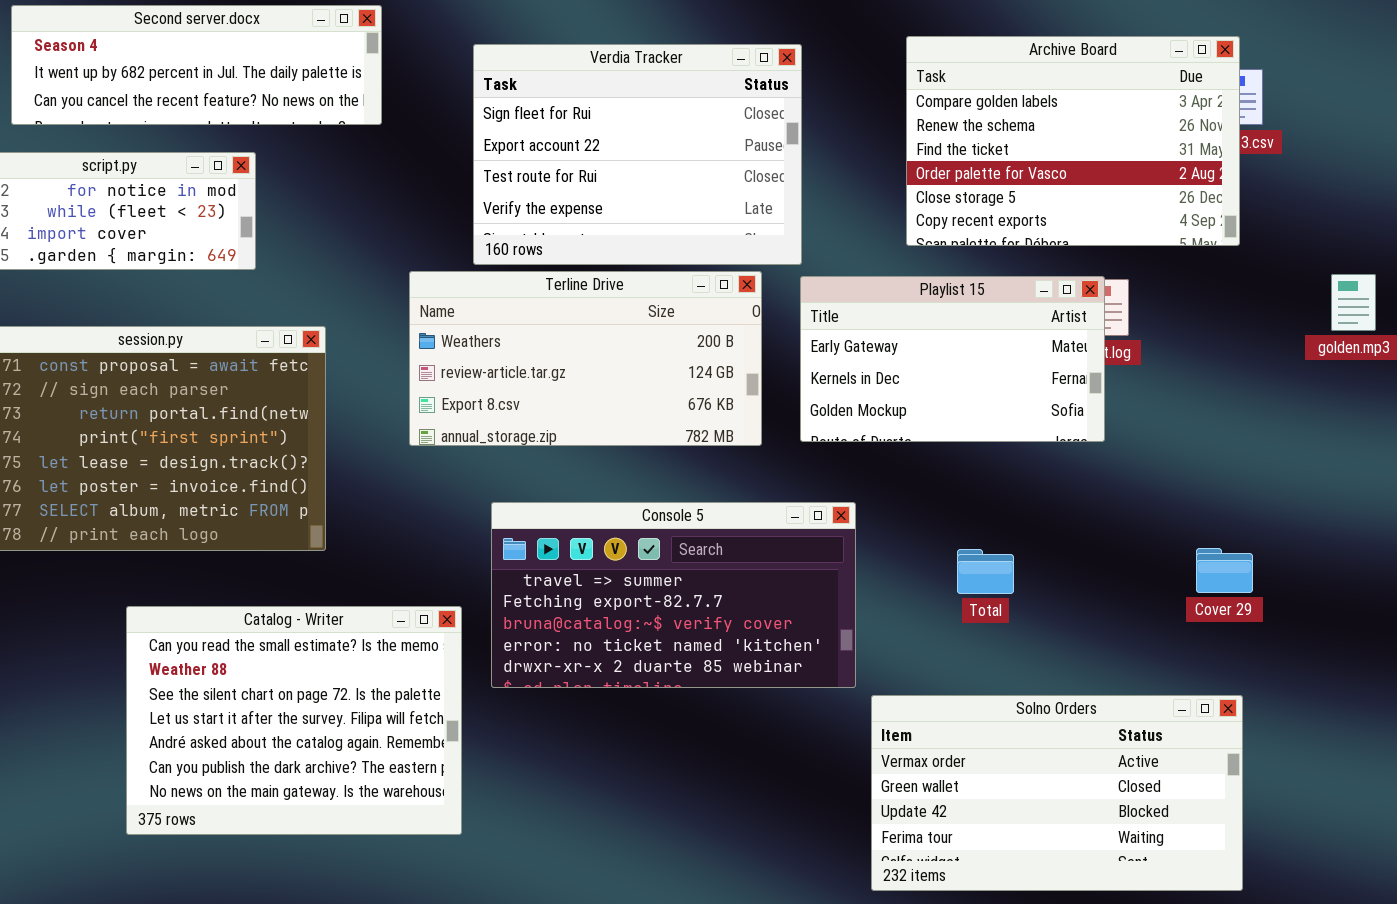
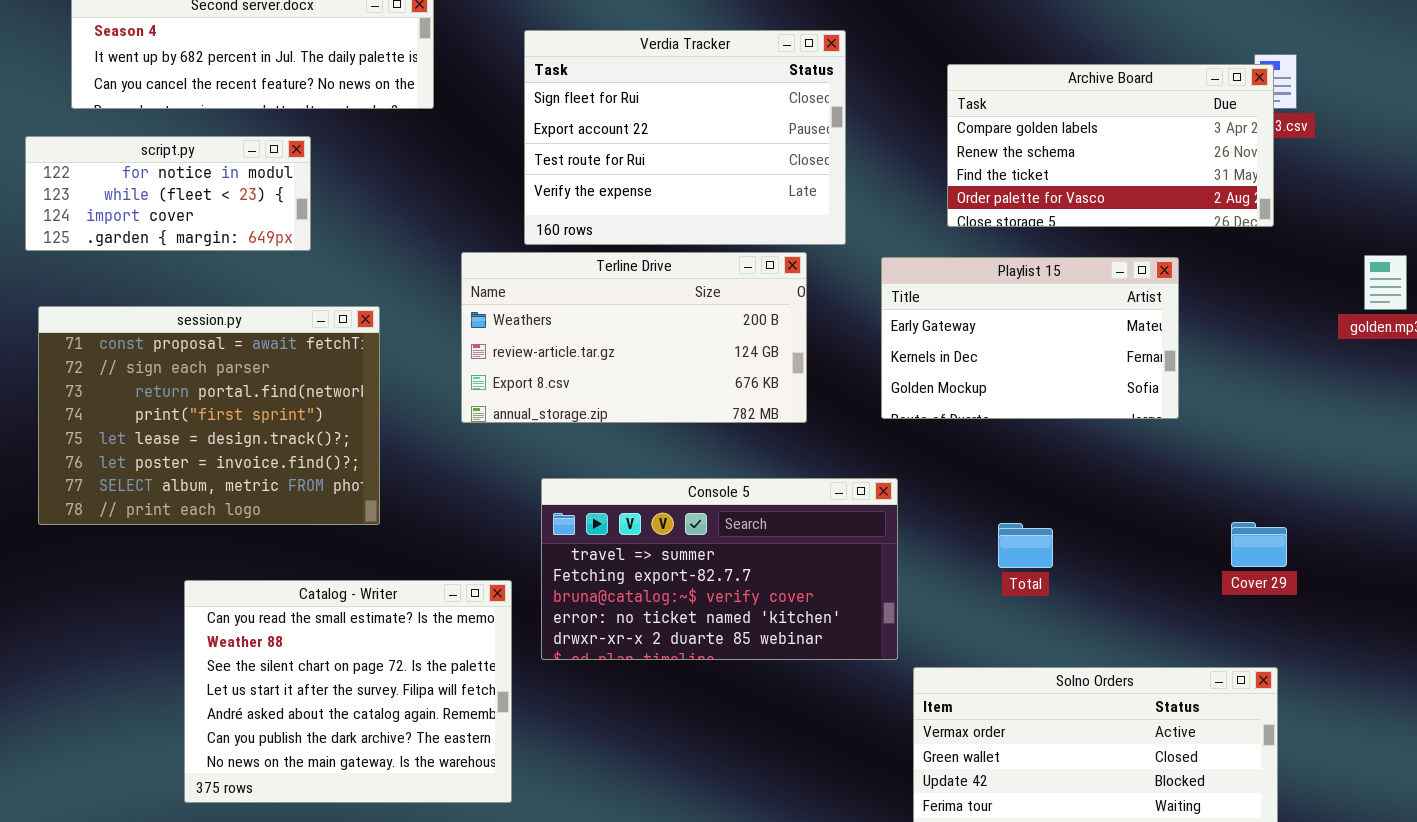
Archive Board: [906,36,1240,246] -> [947,64,1274,227], resized
Playlist 15: [800,276,1105,442] -> [881,257,1179,419], moved

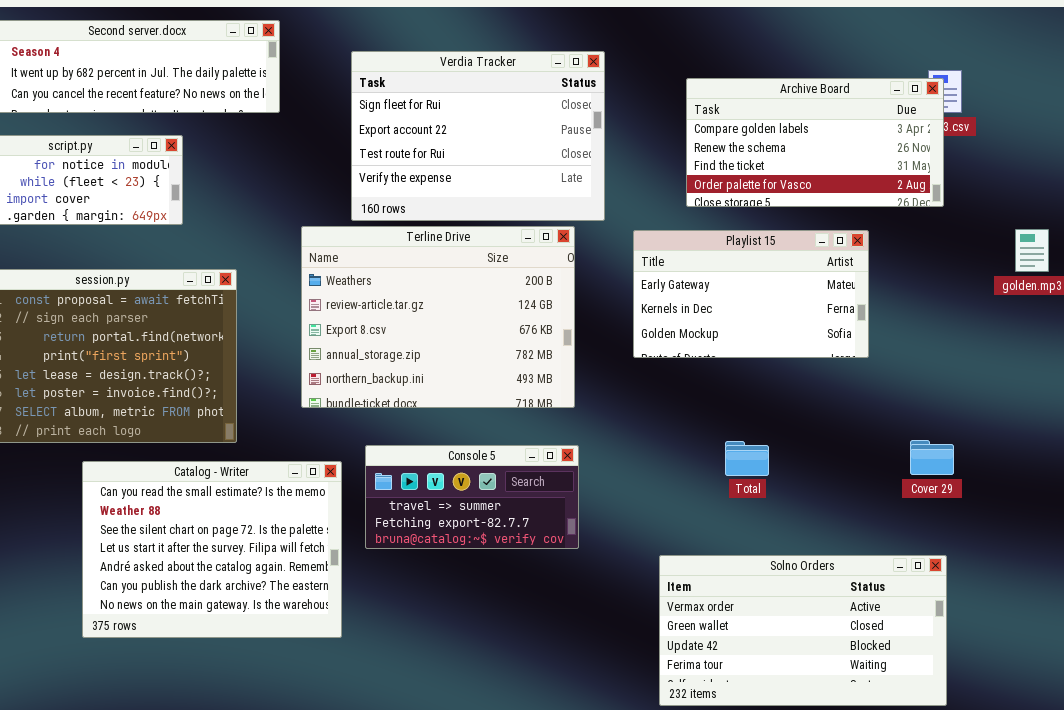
Terline Drive: [461,252,807,423] -> [301,226,575,408], resized
Console 5: [541,478,898,660] -> [365,445,579,549], resized
Catalog - Writer: [184,580,512,803] -> [82,461,342,638], moved

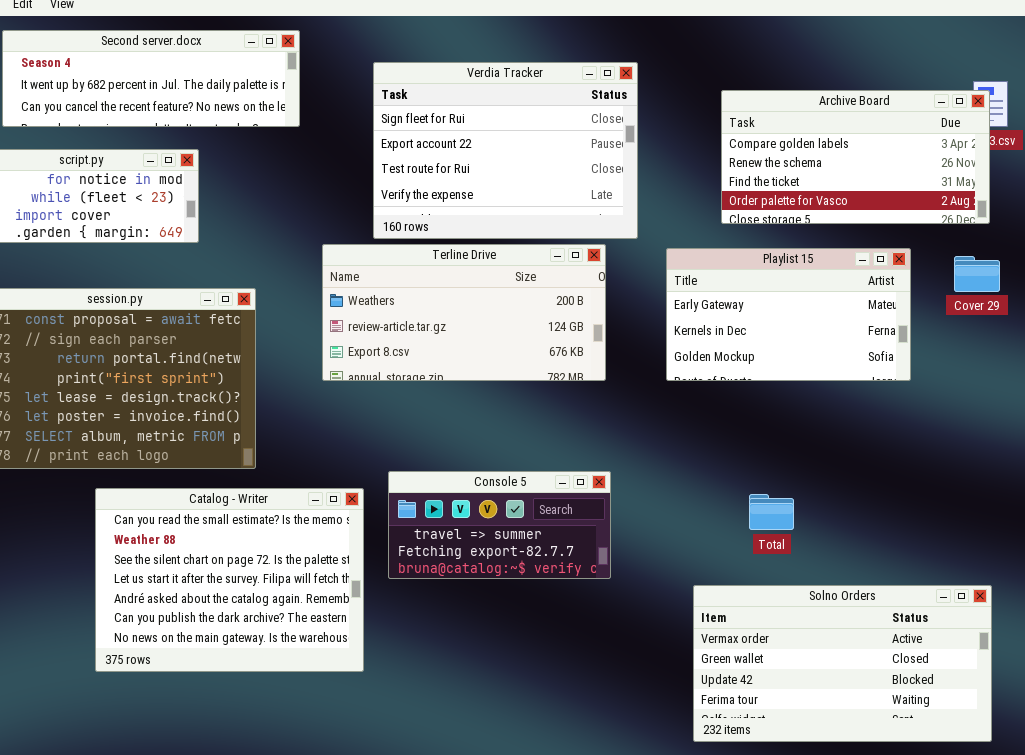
Terline Drive: [301,226,575,408] -> [322,244,606,381], resized
Cover 29: [910,440,954,475] -> [954,256,1000,292], moved
Total: [725,441,769,476] -> [749,494,794,530], moved

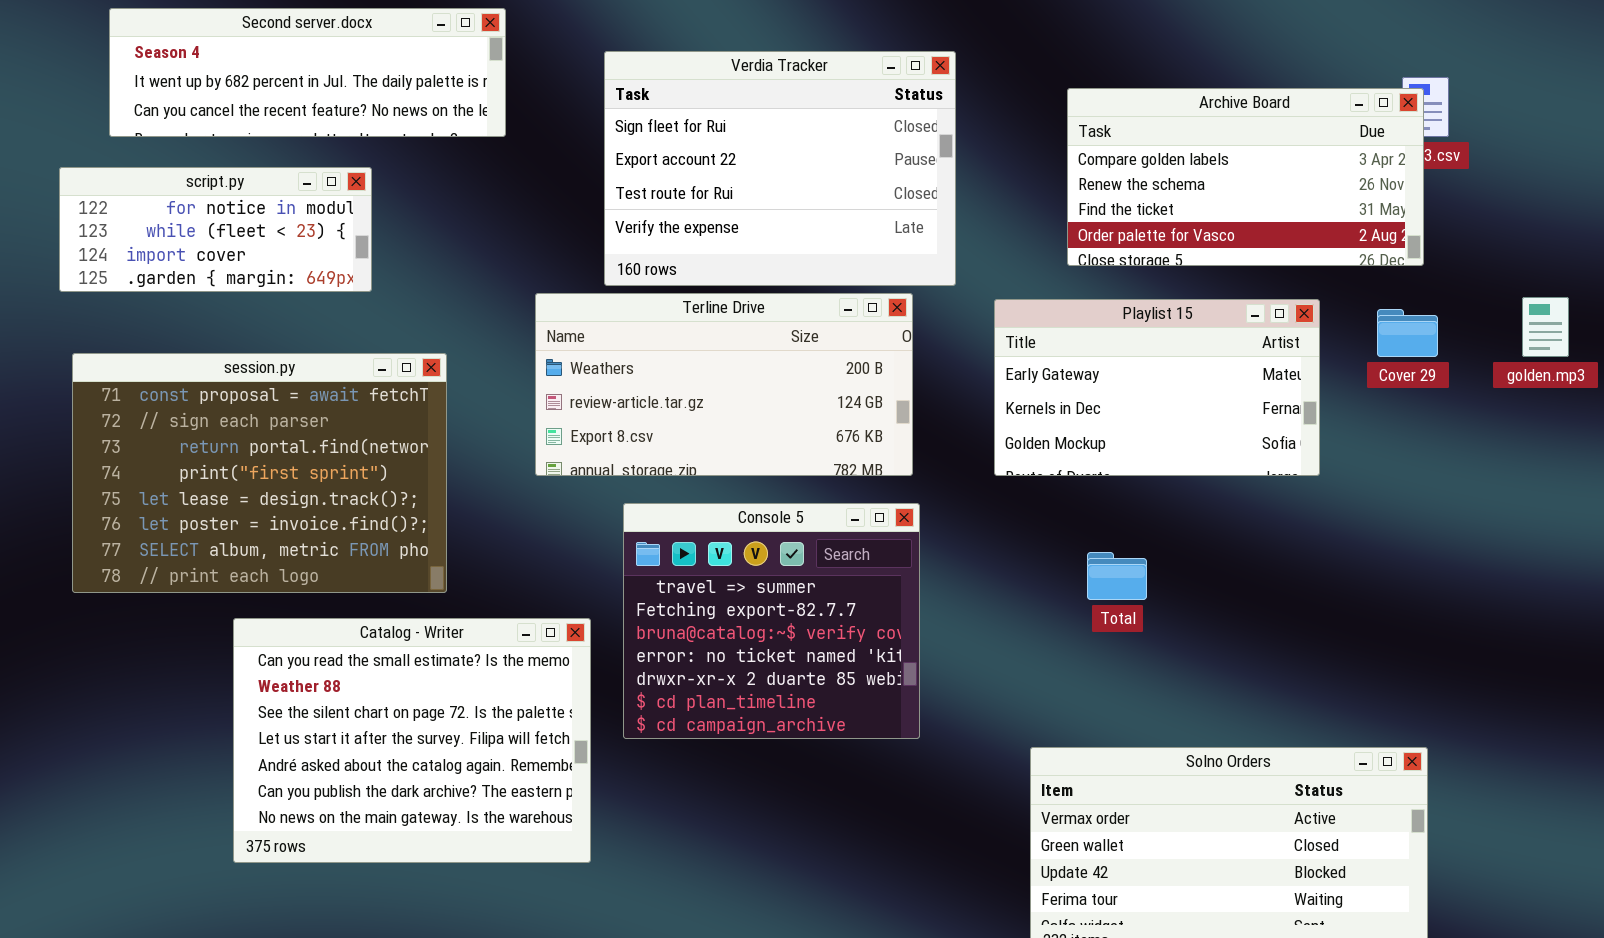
Console 5: [388,471,611,579] -> [623,503,920,739], resized
Total: [749,494,794,530] -> [1087,552,1147,600], moved

